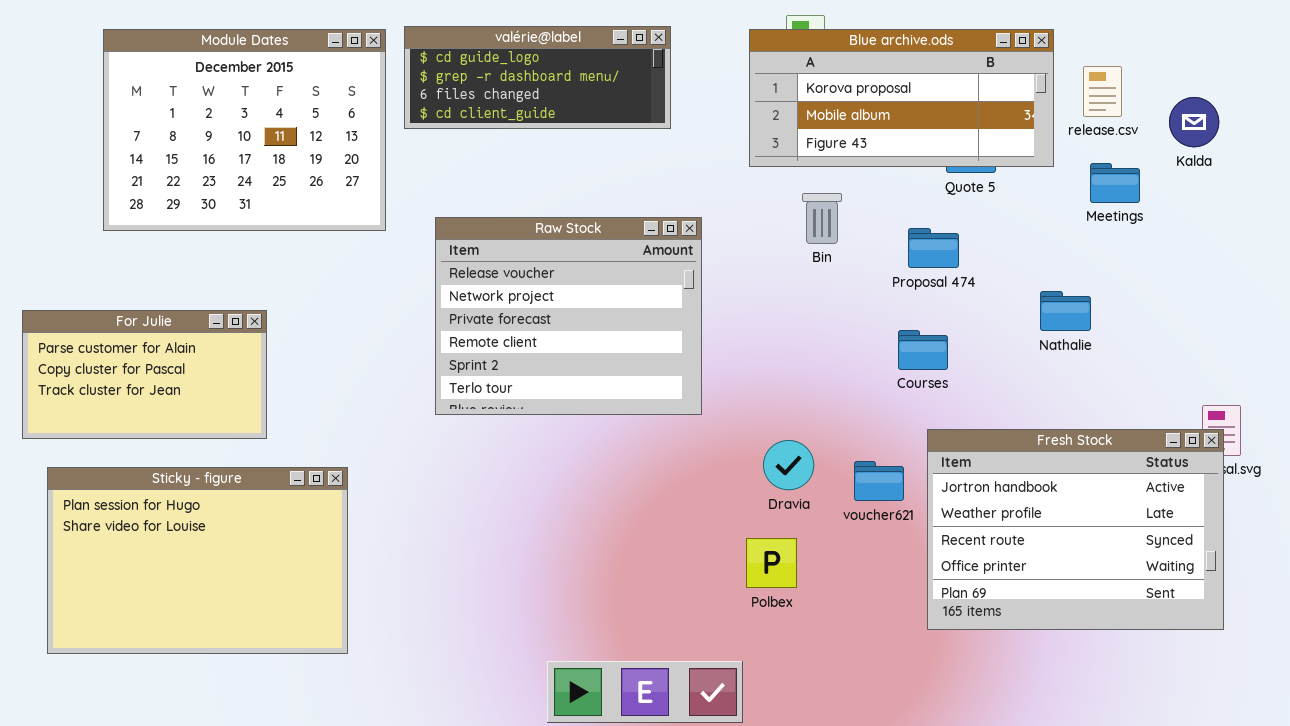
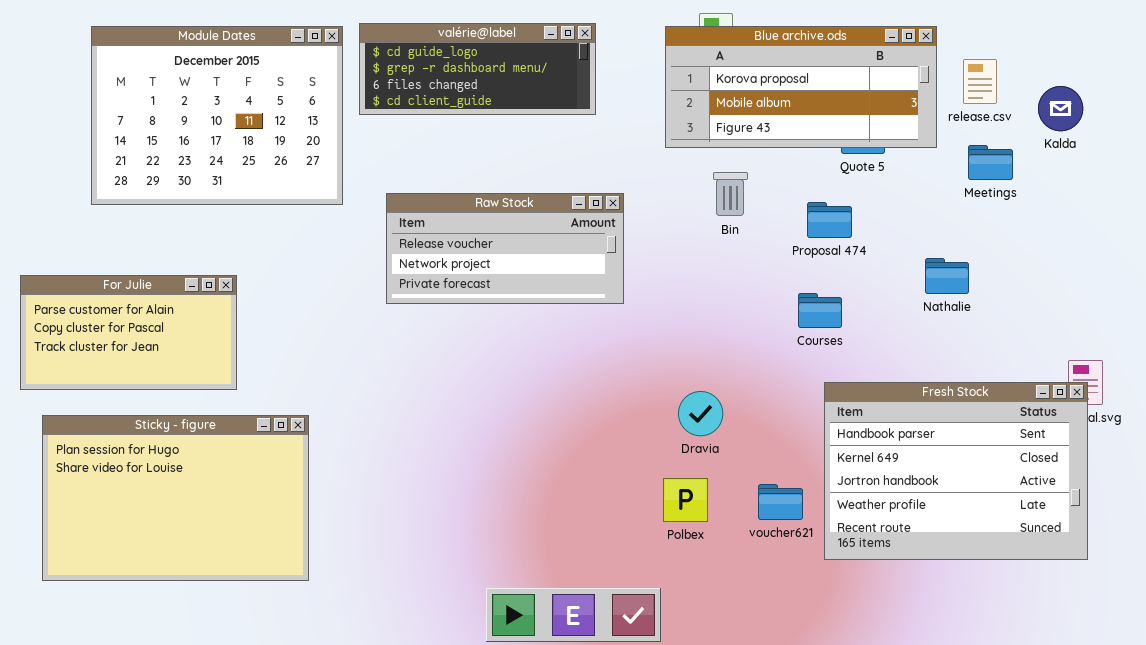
Raw Stock: [435,217,702,415] -> [386,193,624,304], resized
Fresh Stock: [927,429,1224,630] -> [824,382,1088,560], scrolled up 2 rows
voucher621: [854,461,904,501] -> [758,484,803,520], moved

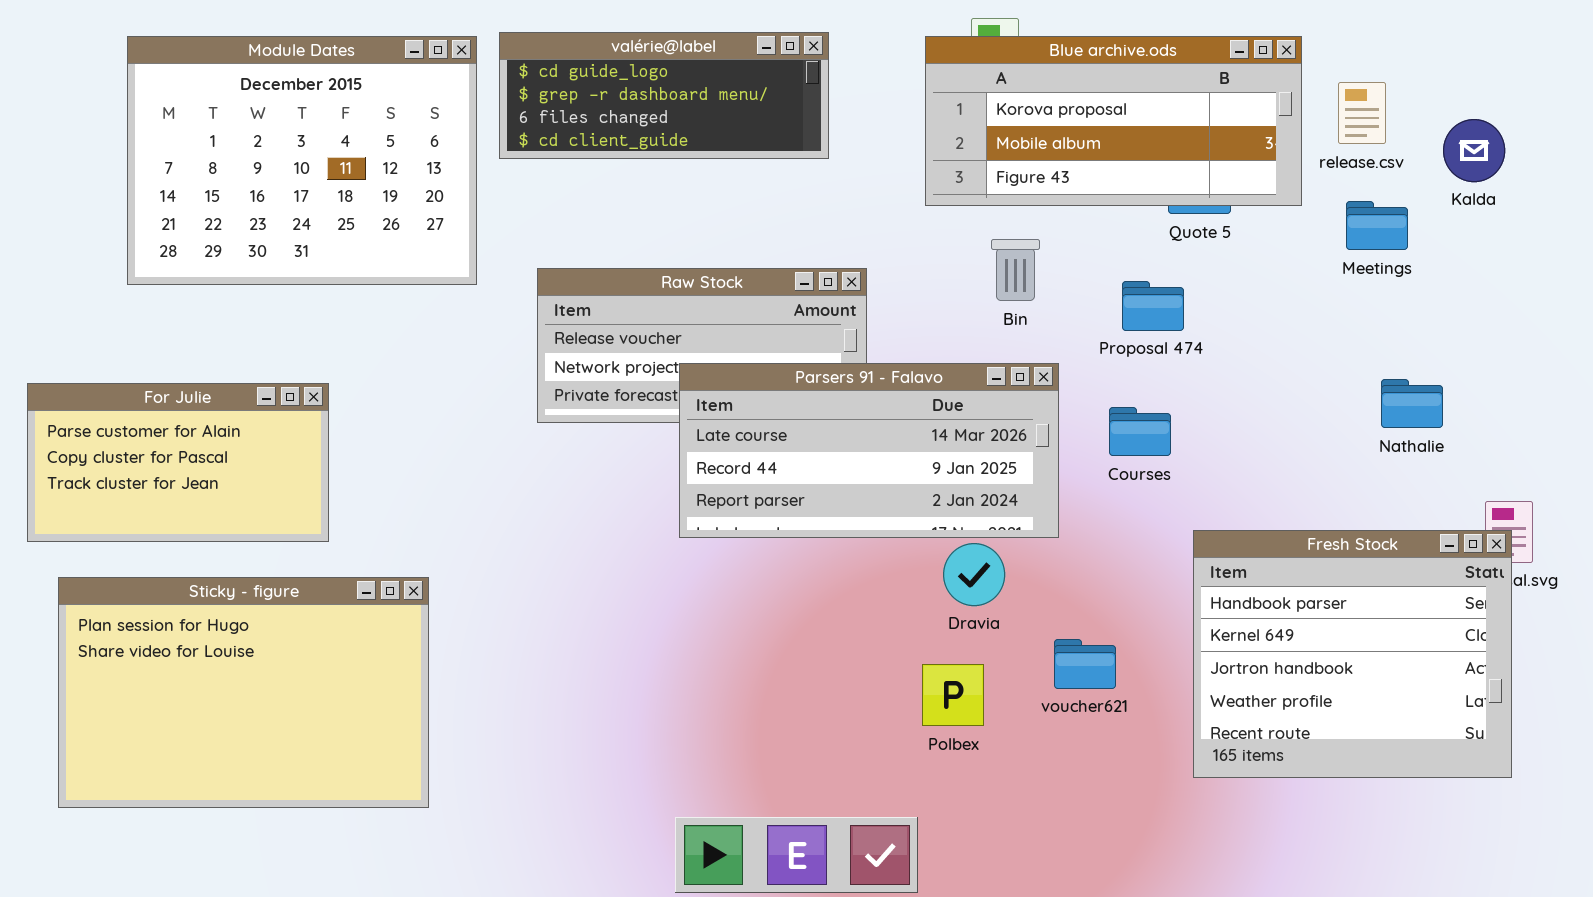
Nathalie: [925,258,969,294] -> [1381,379,1443,428], moved
Parsers 91 - Falavo: none -> [679,363,1059,538], opened
Fresh Stock: [824,382,1088,560] -> [1193,530,1512,778], resized
voucher621: [758,484,803,520] -> [1054,639,1116,689], moved

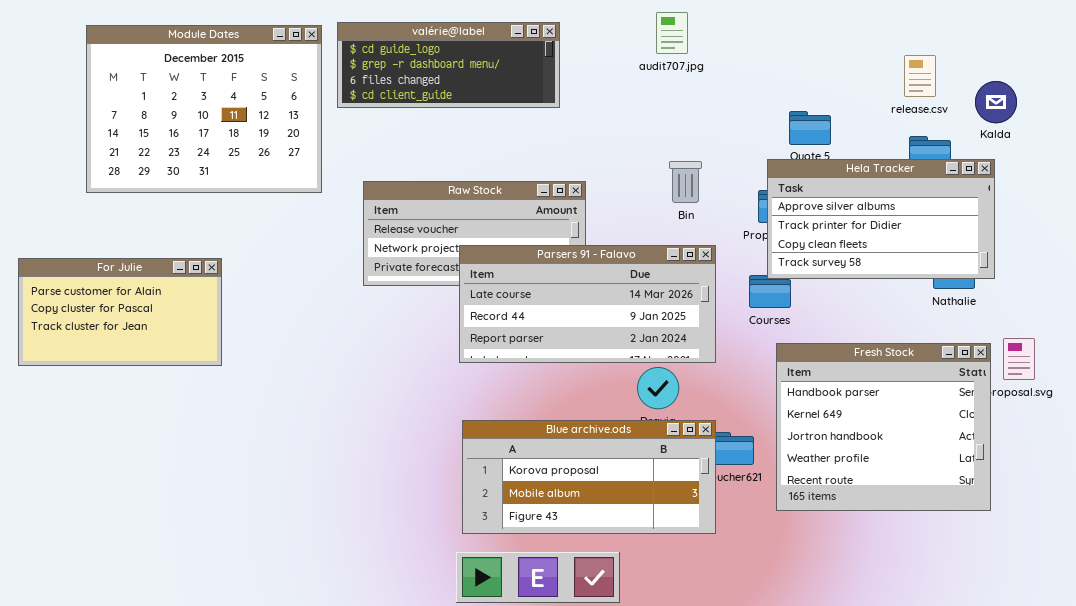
Blue archive.ods: [925,36,1302,206] -> [462,420,716,534], moved
Hela Tracker: none -> [767,159,995,279], opened
Fresh Stock: [1193,530,1512,778] -> [776,343,991,511], moved
Sticky - figure: [58,577,429,808] -> none, closed

